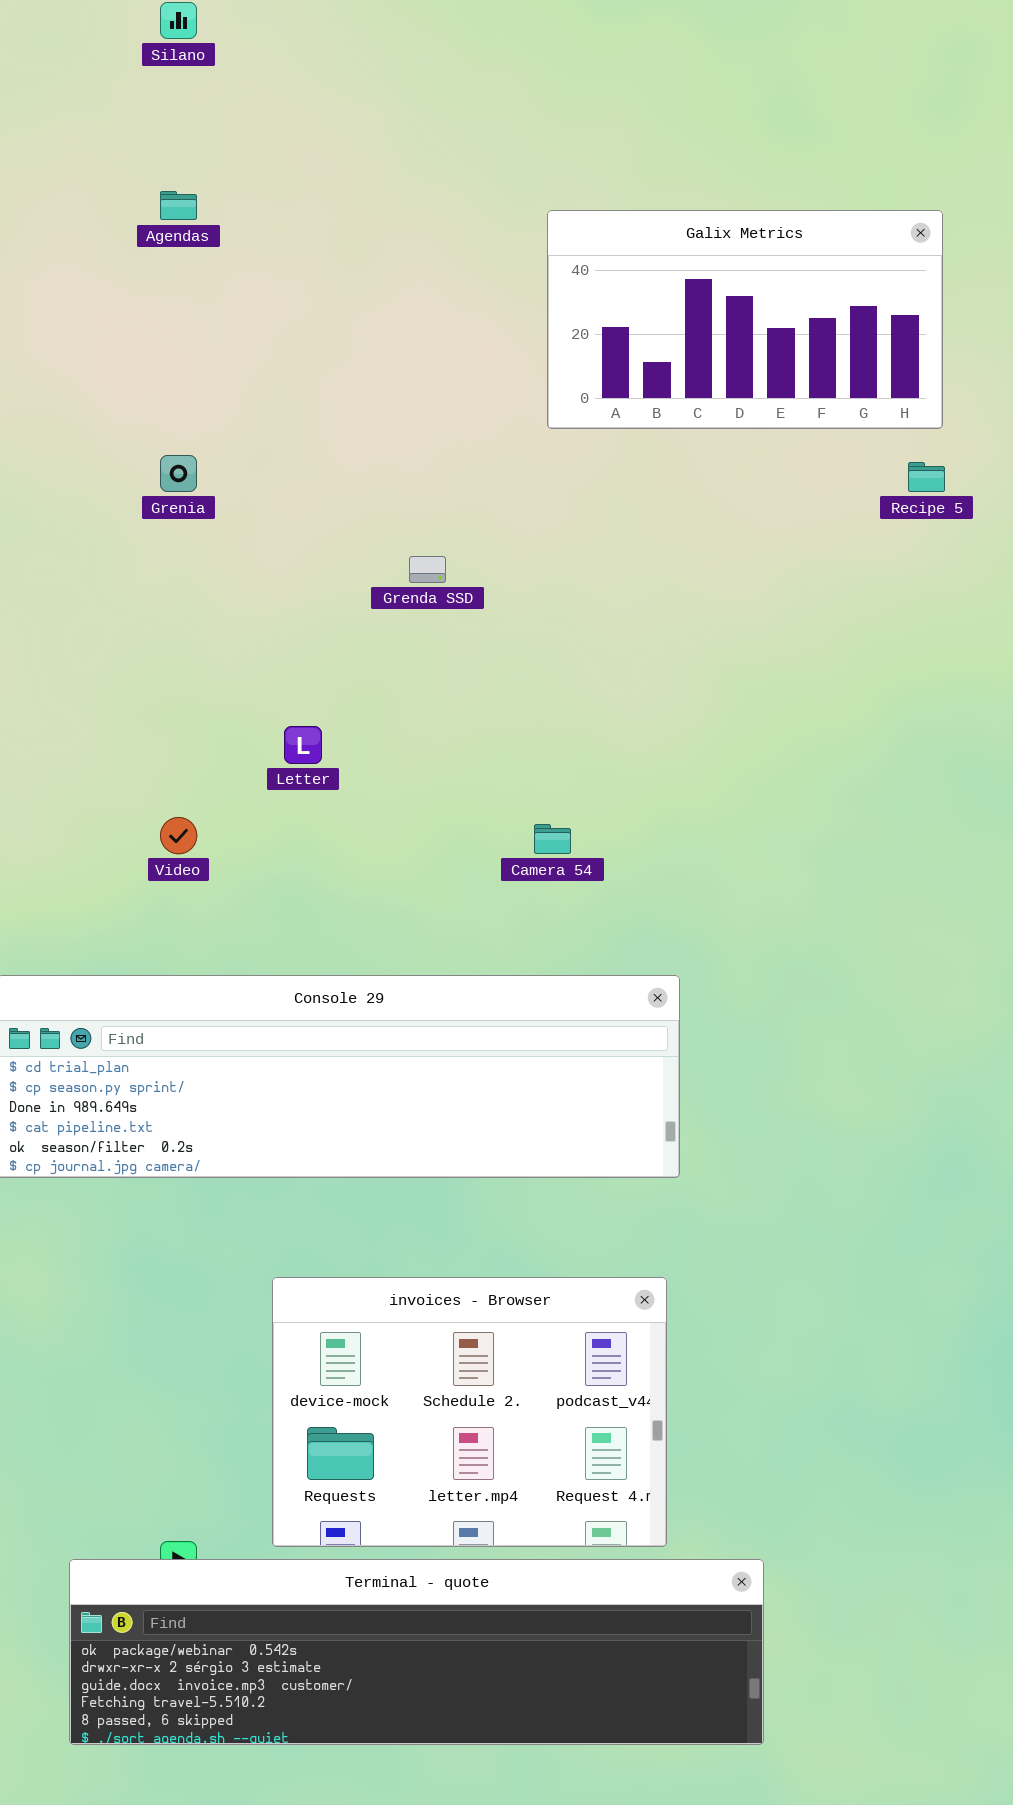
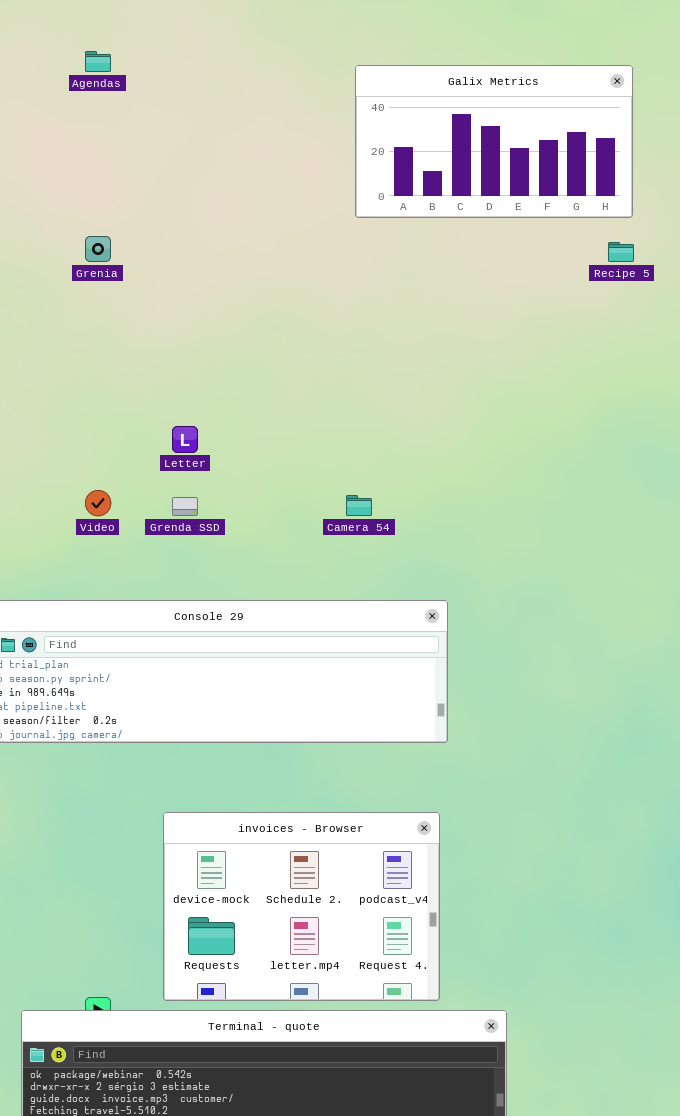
Grenda SSD: [409,556,446,583] -> [172,497,198,516], moved

